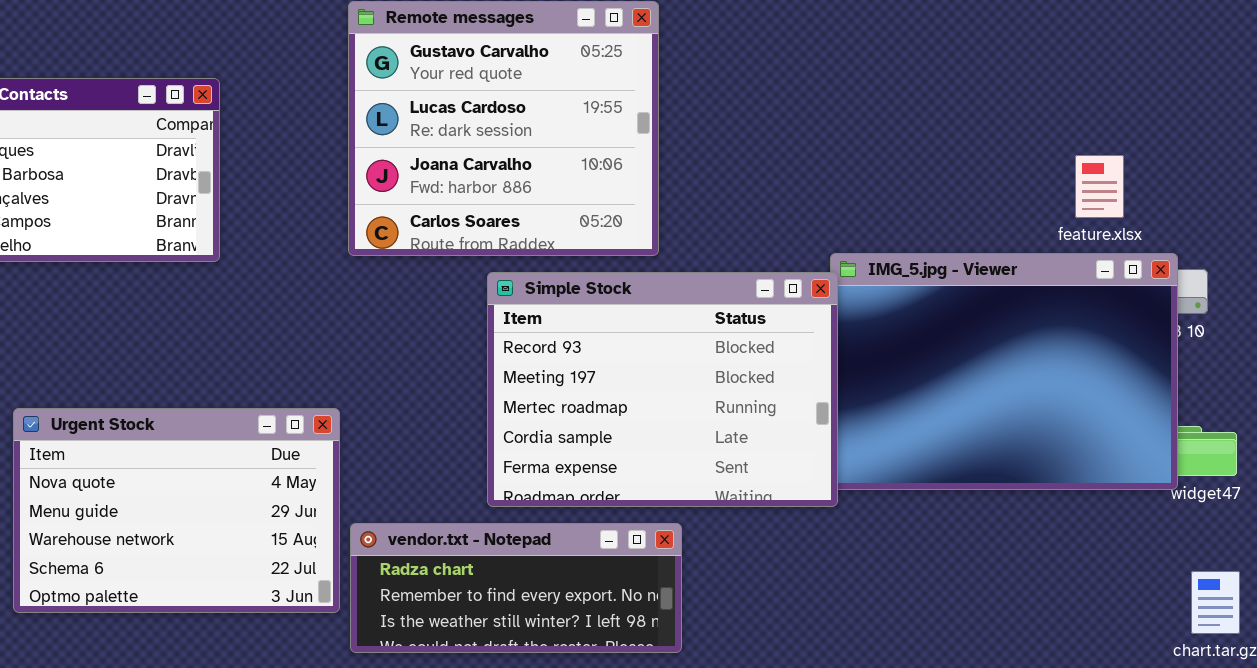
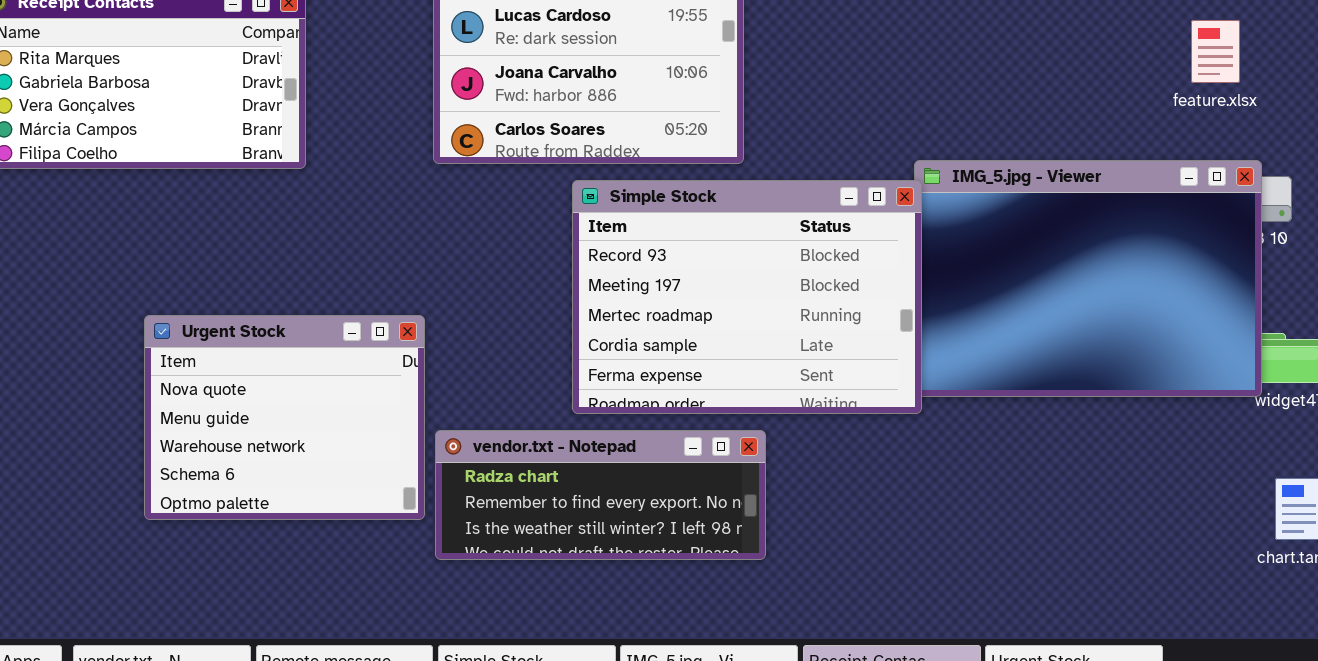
feature.xlsx: [1075,155,1124,218] -> [1191,20,1240,83], moved
Urgent Stock: [13,408,340,613] -> [144,315,425,520], resized

